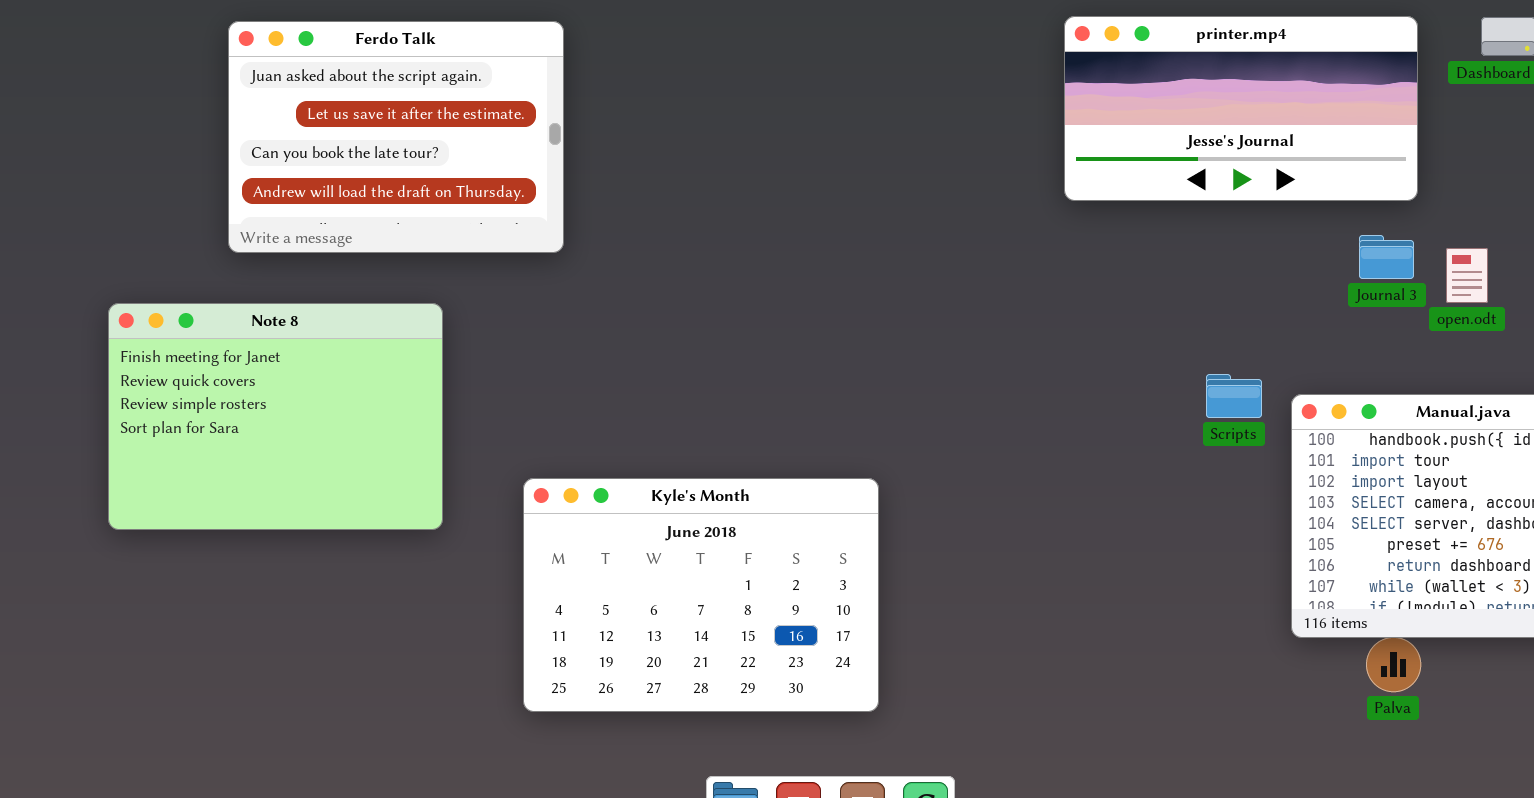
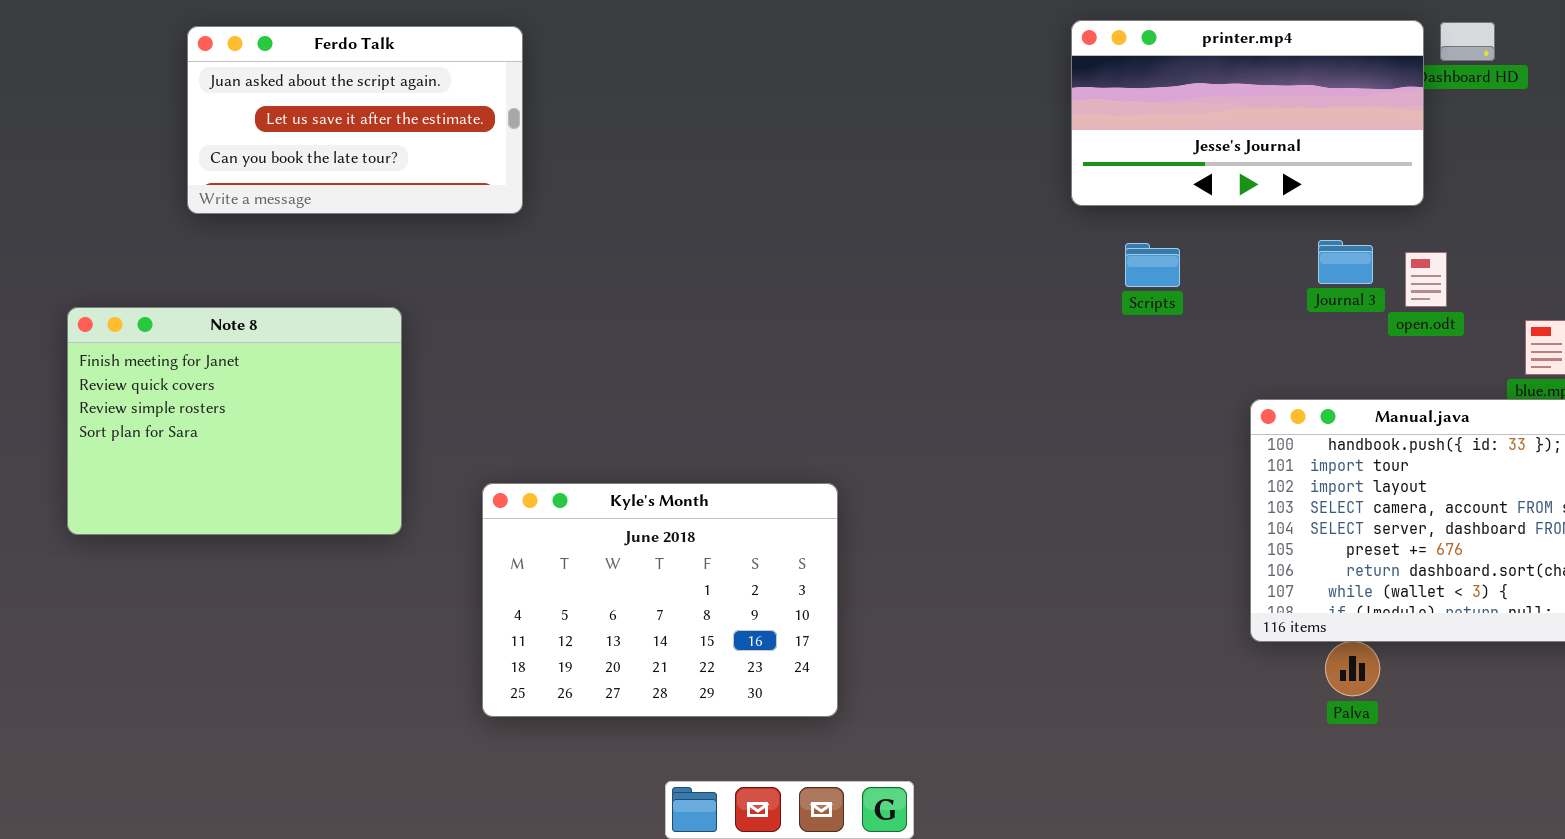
printer.mp4: [1064,16,1418,201] -> [1071,20,1424,206], moved
Ferdo Talk: [228,21,564,253] -> [187,26,523,214], resized
Scripts: [1206,374,1262,418] -> [1125,243,1180,287], moved

